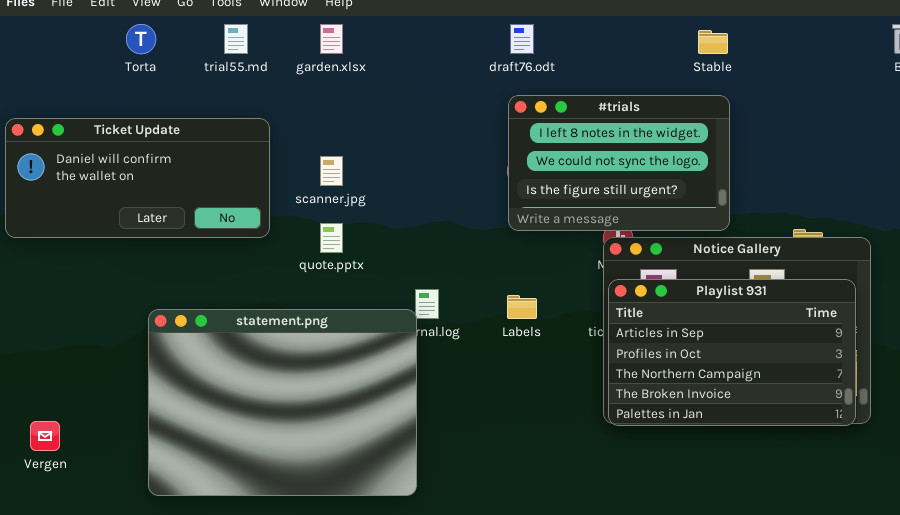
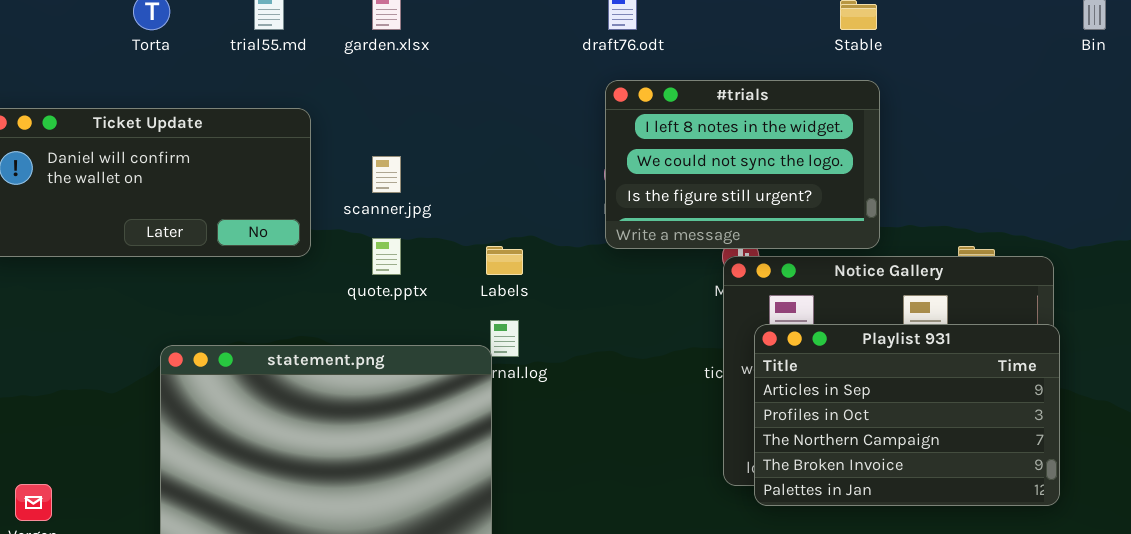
Playlist 931: [608,279,856,426] -> [754,324,1060,506], moved
Labels: [507,295,537,319] -> [486,246,523,275], moved

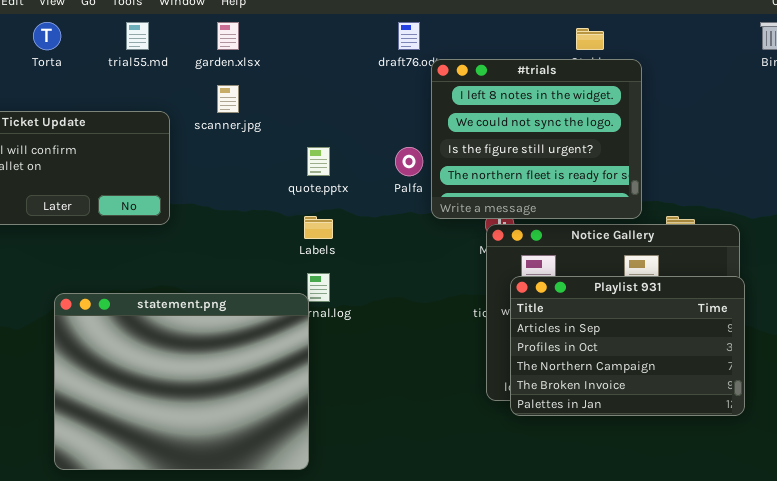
#trials: [605,80,880,249] -> [431,59,642,219], moved, resized
scanner.jpg: [372,156,401,193] -> [217,85,239,113], moved
quote.pptx: [372,238,401,275] -> [307,147,330,176], moved

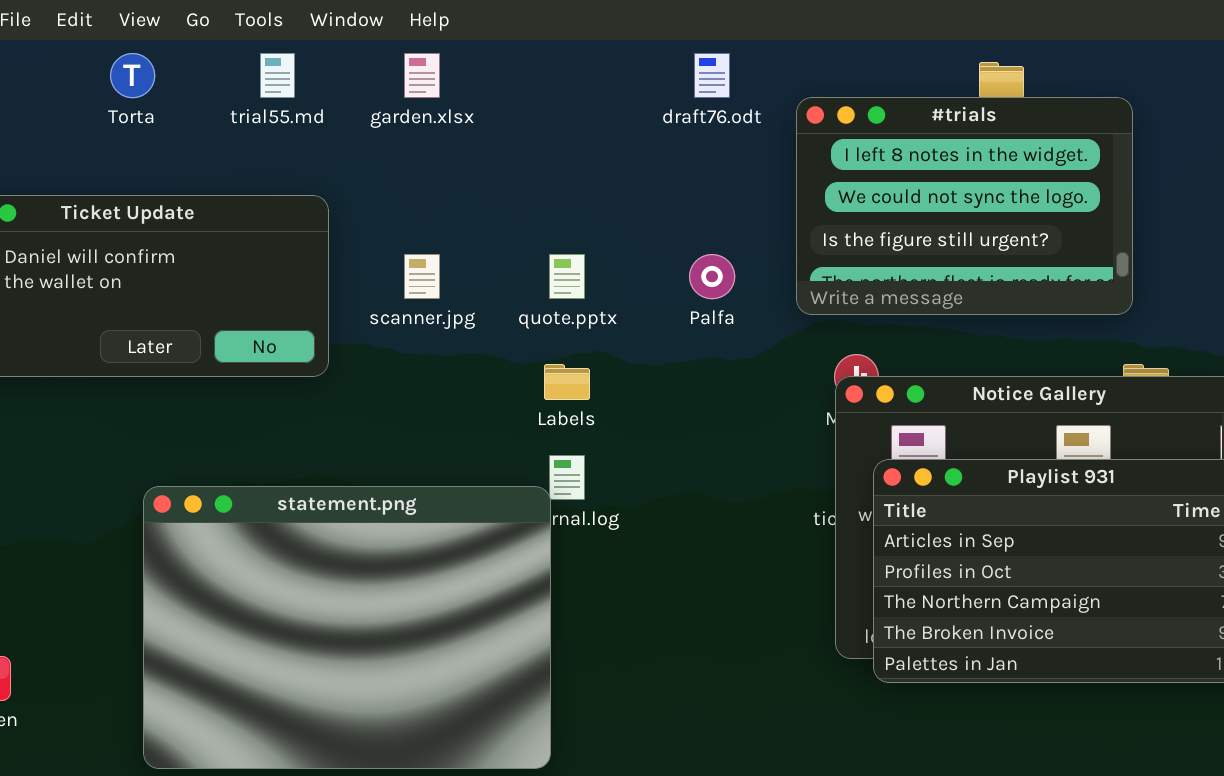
#trials: [431,59,642,219] -> [796,97,1133,315], moved, resized
scanner.jpg: [217,85,239,113] -> [404,254,440,299], moved

